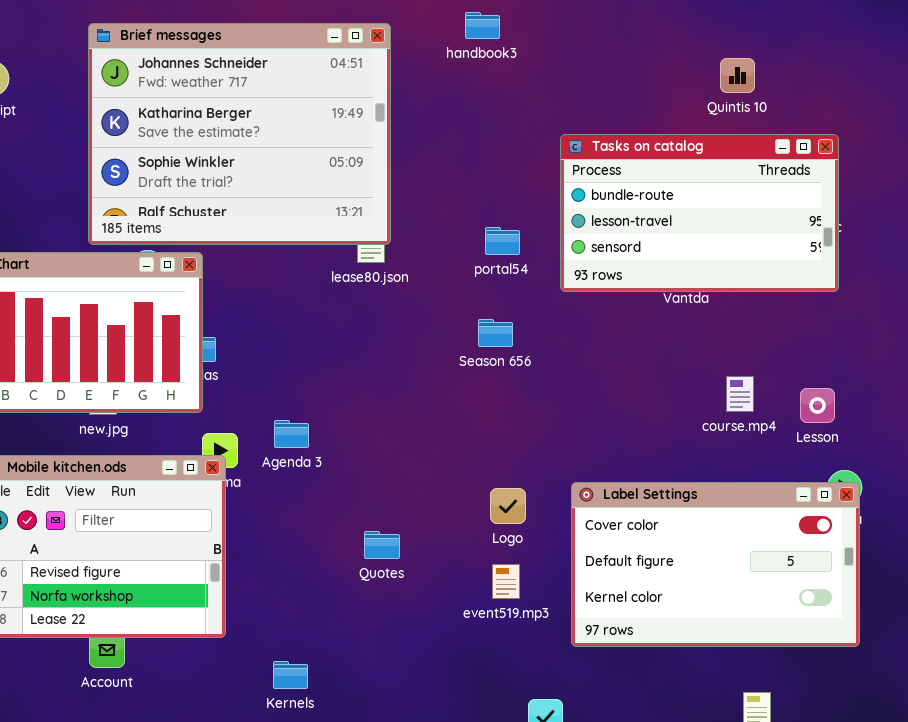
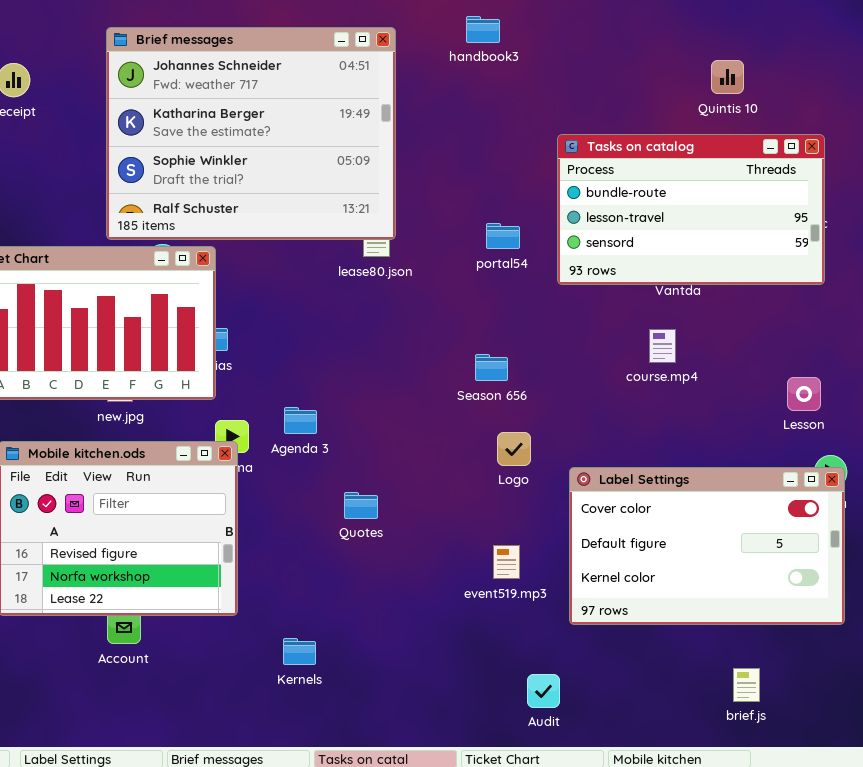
Season 656: [478,319,513,347] -> [475,354,508,381], moved
course.mp4: [726,376,754,412] -> [649,329,676,363], moved
Logo: [490,488,526,524] -> [497,432,531,466], moved
Quotes: [364,531,400,559] -> [344,492,378,519], moved

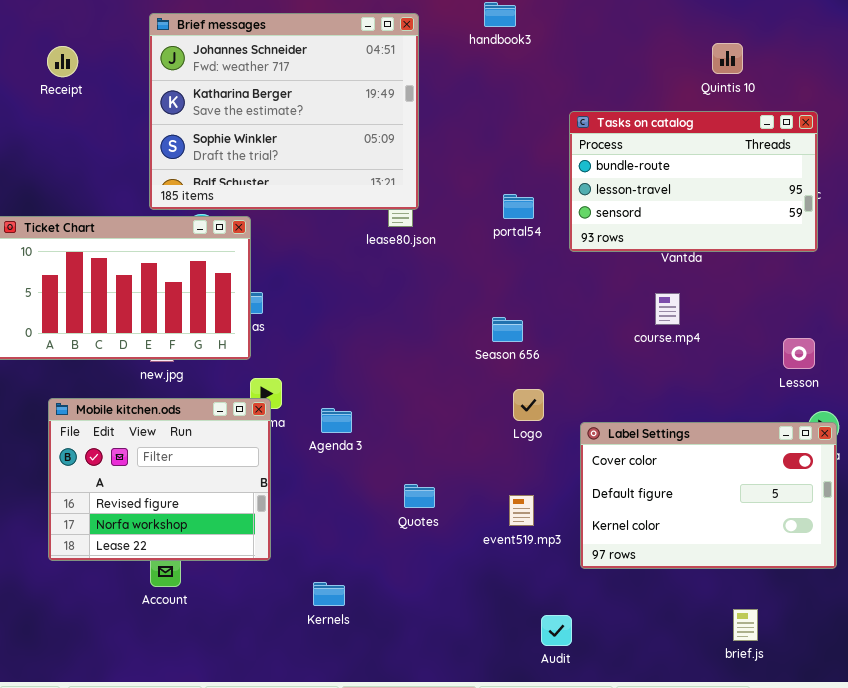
Agenda 3: [284,407,317,434] -> [321,408,352,433], moved
Quotes: [344,492,378,519] -> [404,484,435,508], moved

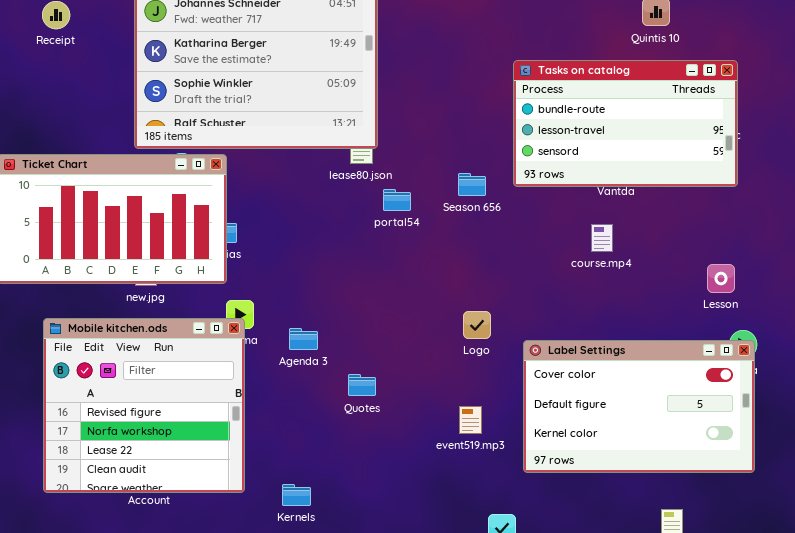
portal54: [503,194,534,219] -> [383,189,411,211], moved
Season 656: [492,317,523,342] -> [458,173,486,196], moved
Mobile kitchen.ods: [48,398,271,561] -> [43,318,245,493], resized
Quotes: [404,484,435,508] -> [348,374,376,396], moved

